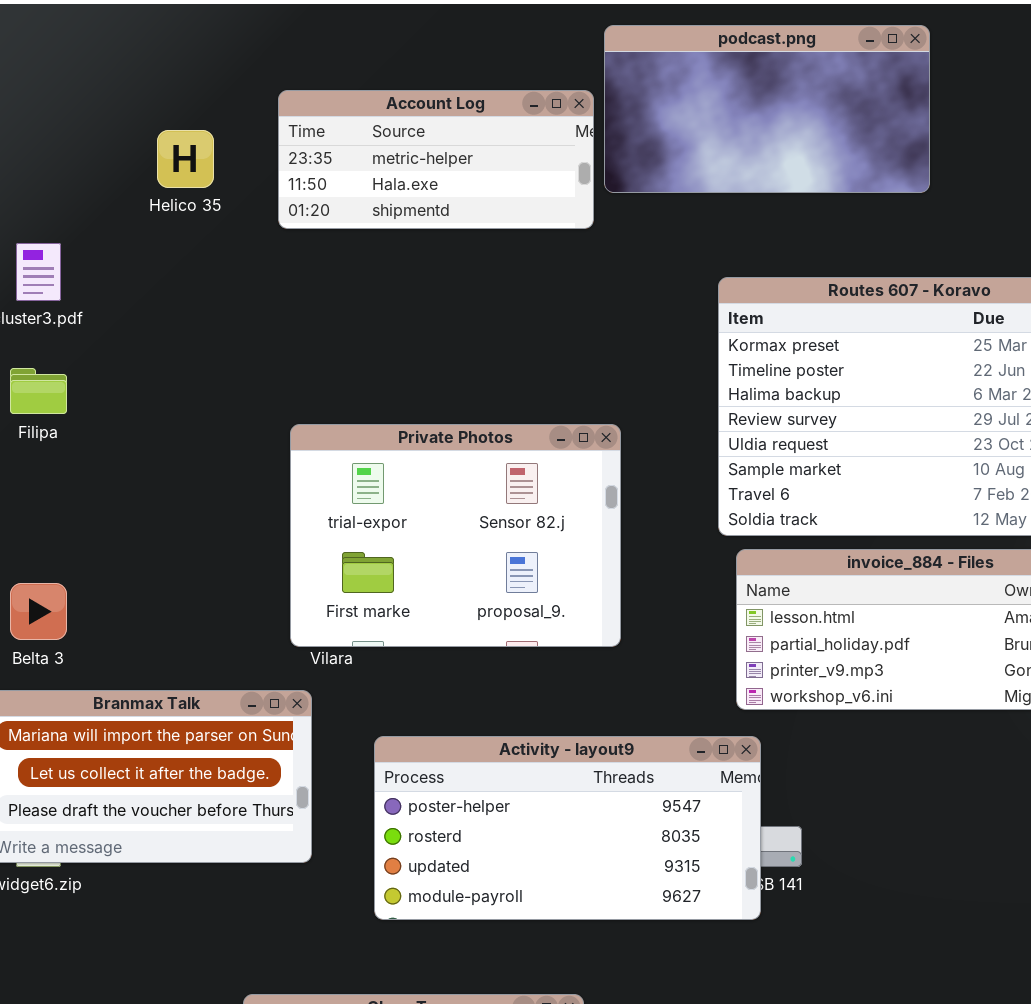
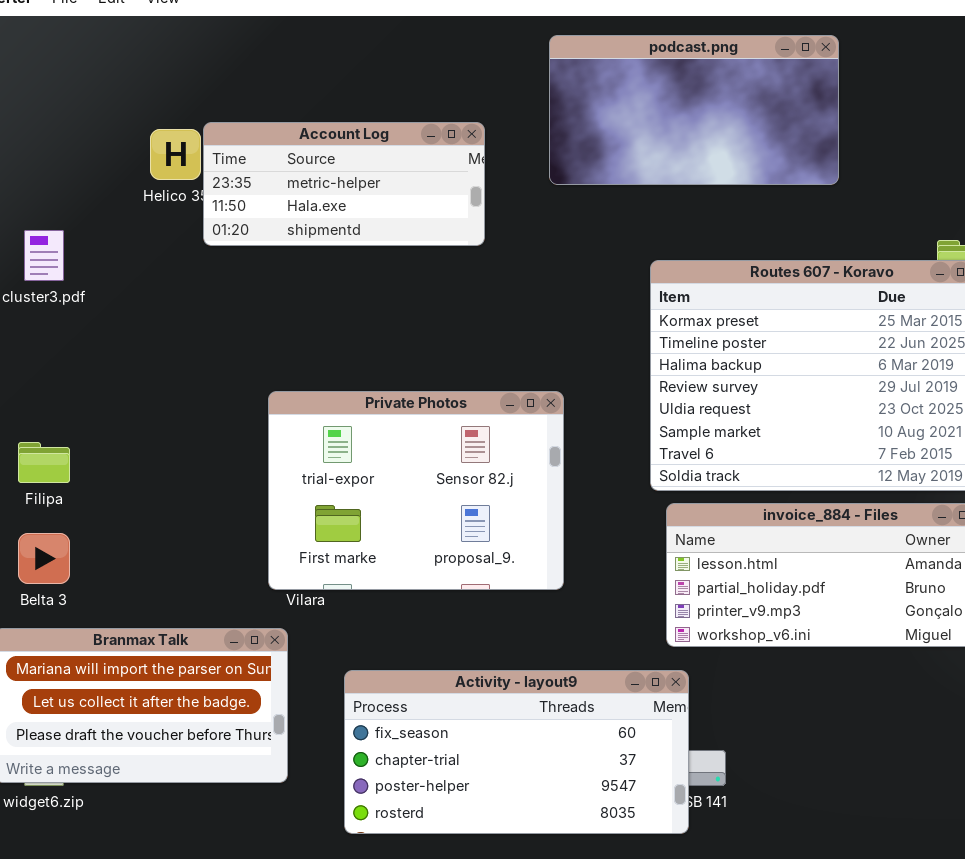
Account Log: [278,90,594,229] -> [203,122,485,246], moved
Filipa: [10,368,67,414] -> [18,442,70,483], moved
Activity - layout9: [374,736,761,920] -> [344,670,689,834], scrolled up 2 rows

